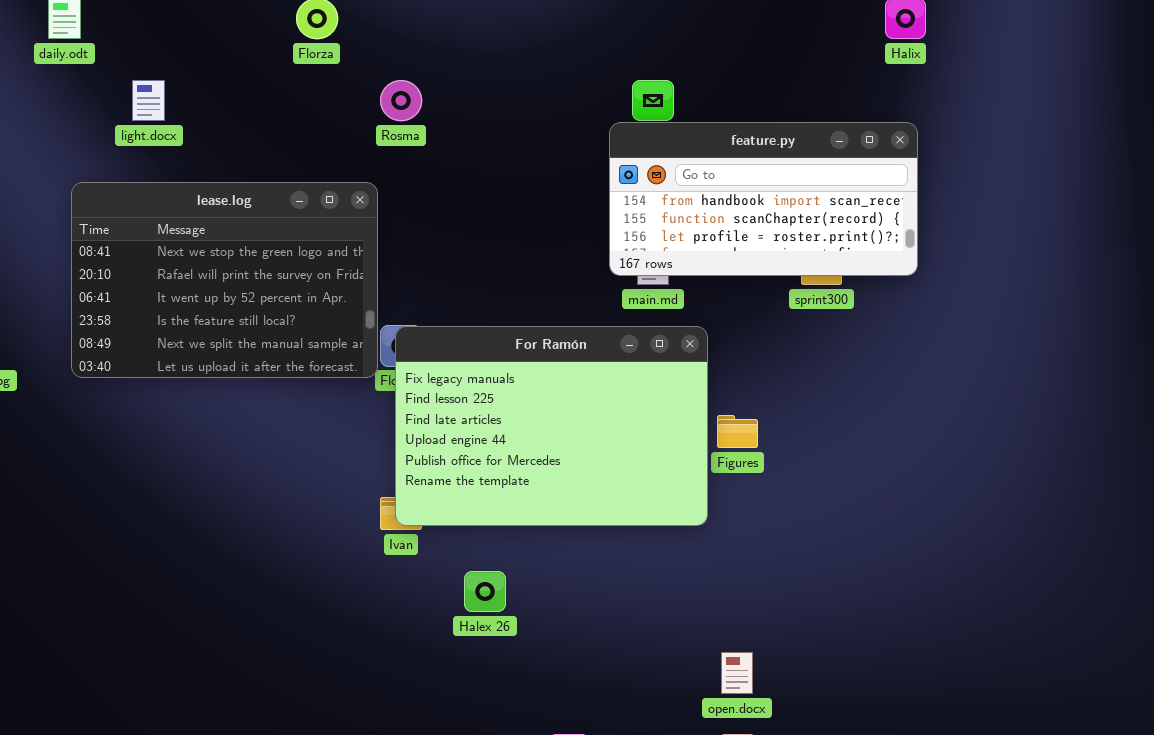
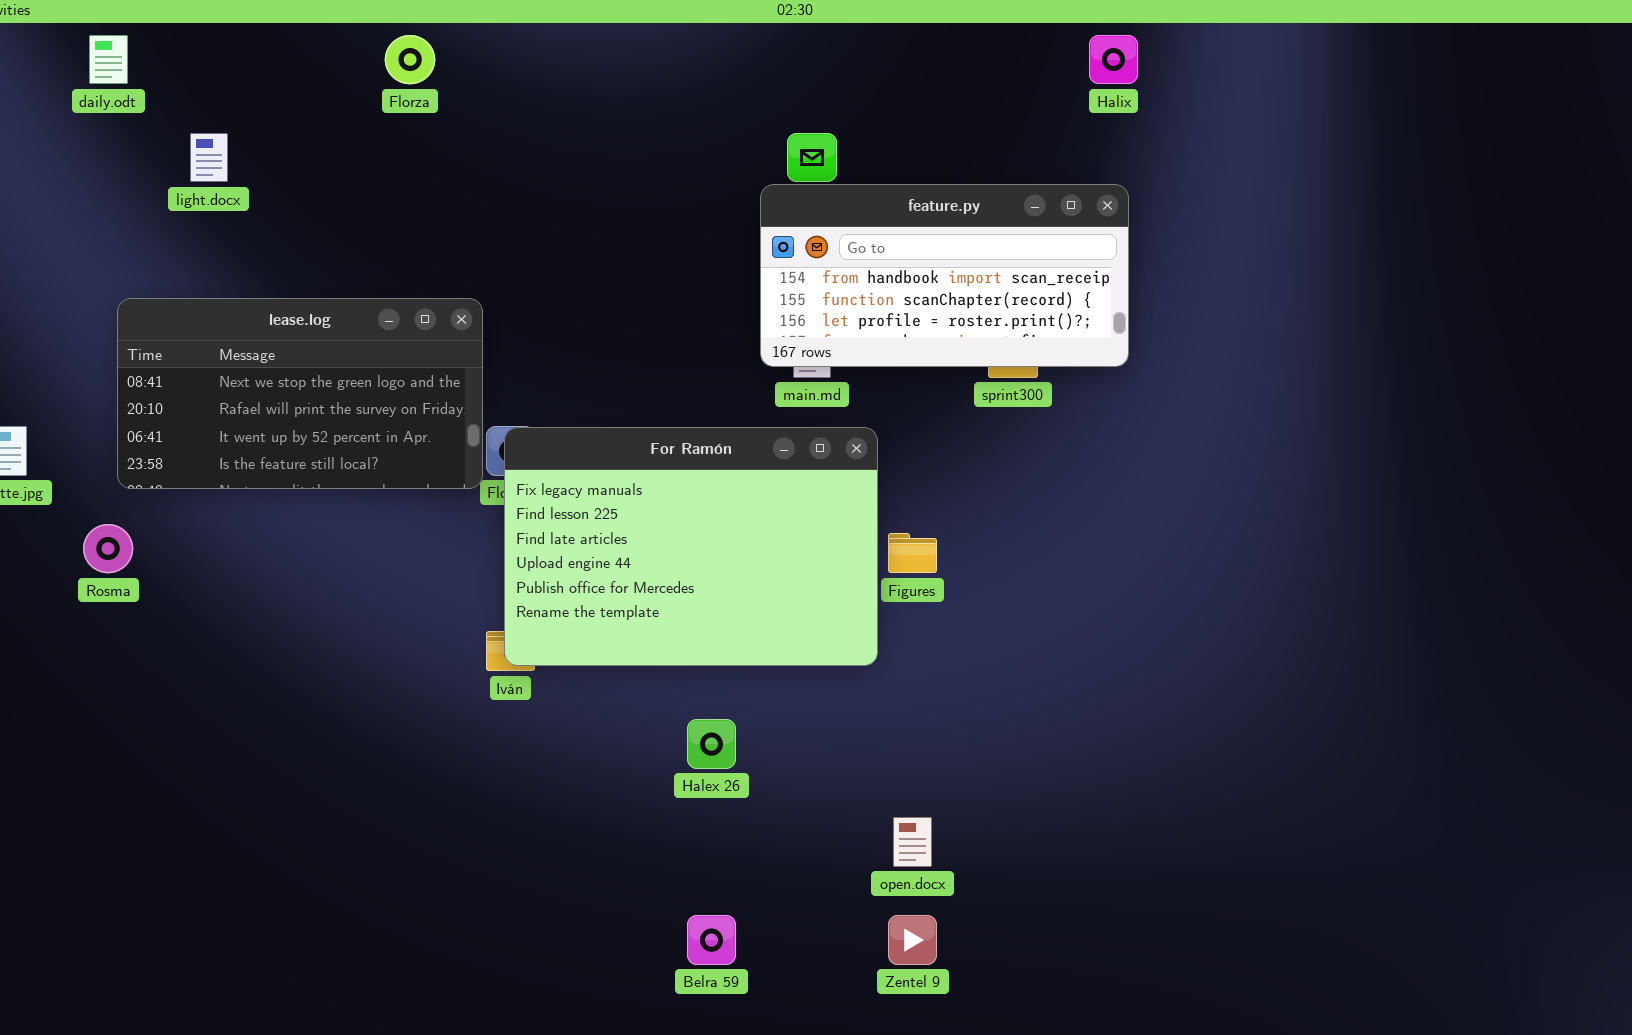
Rosma: [380,80,422,121] -> [83,524,133,573], moved
lease.log: [71,182,378,378] -> [117,298,483,489], resized
Halex 26: [464,571,506,612] -> [687,719,736,769], moved

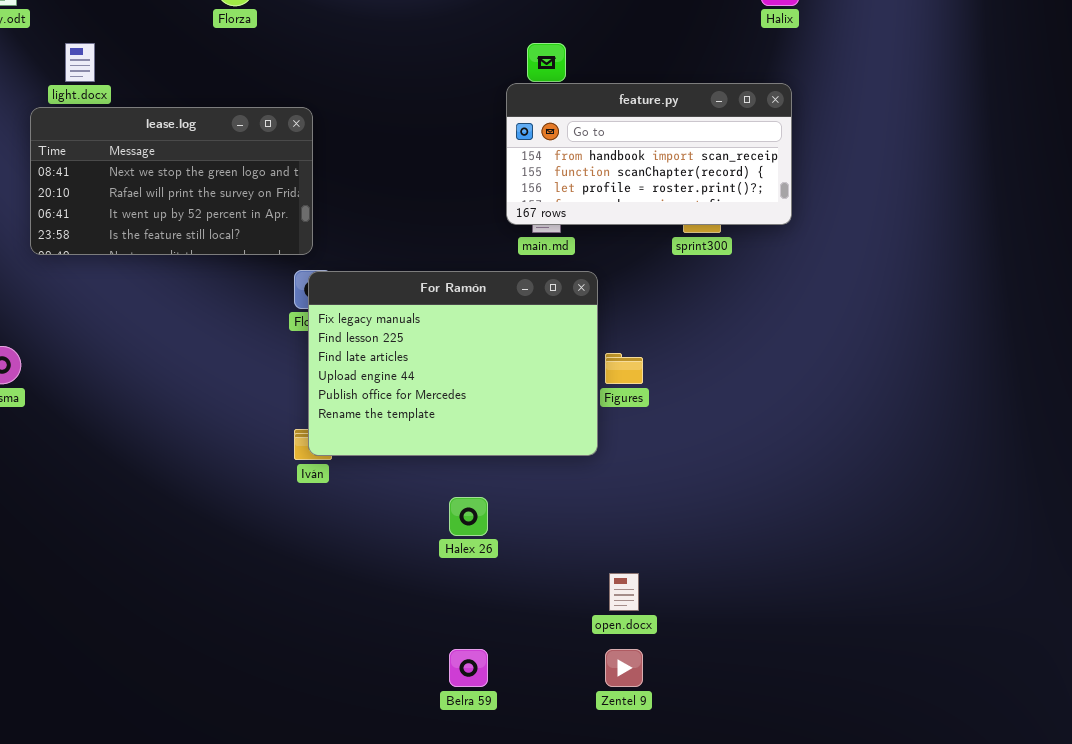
lease.log: [117,298,483,489] -> [30,107,313,255], moved

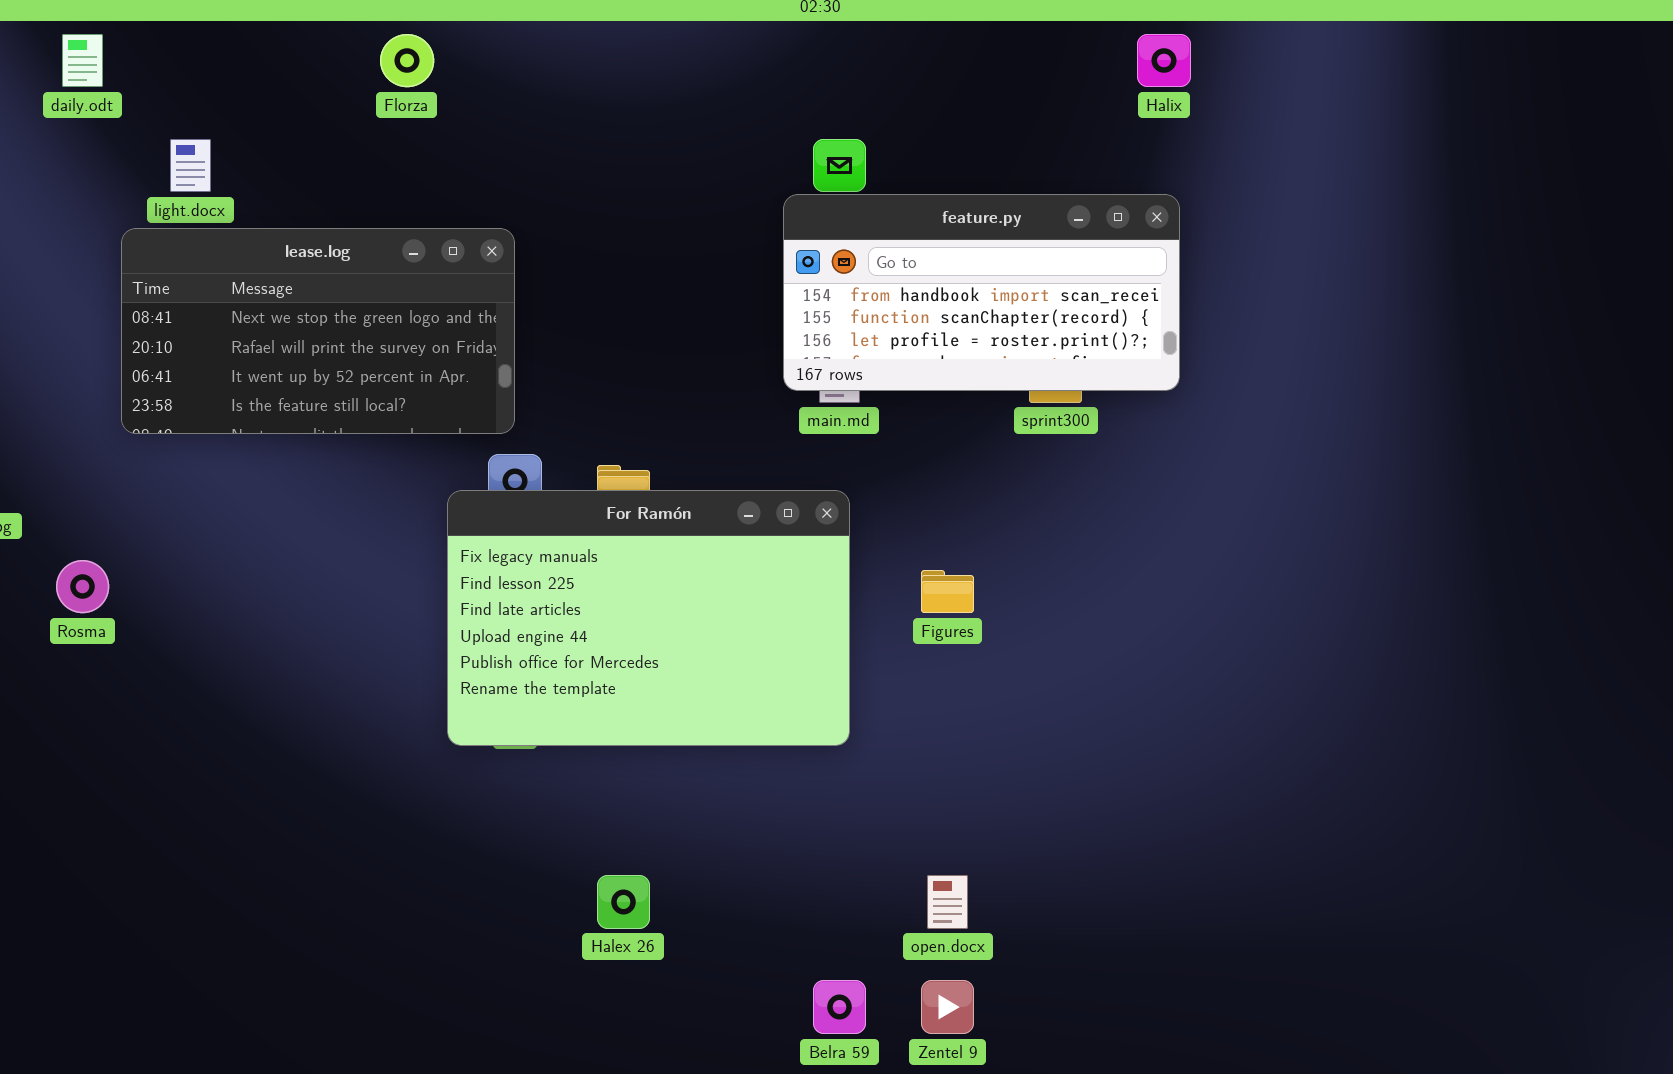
For Ramón: [308,271,598,456] -> [447,490,850,746], moved
Halex 26: [449,497,488,536] -> [597,875,650,929], moved
Belra 59: [449,649,488,687] -> [813,980,866,1034], moved

